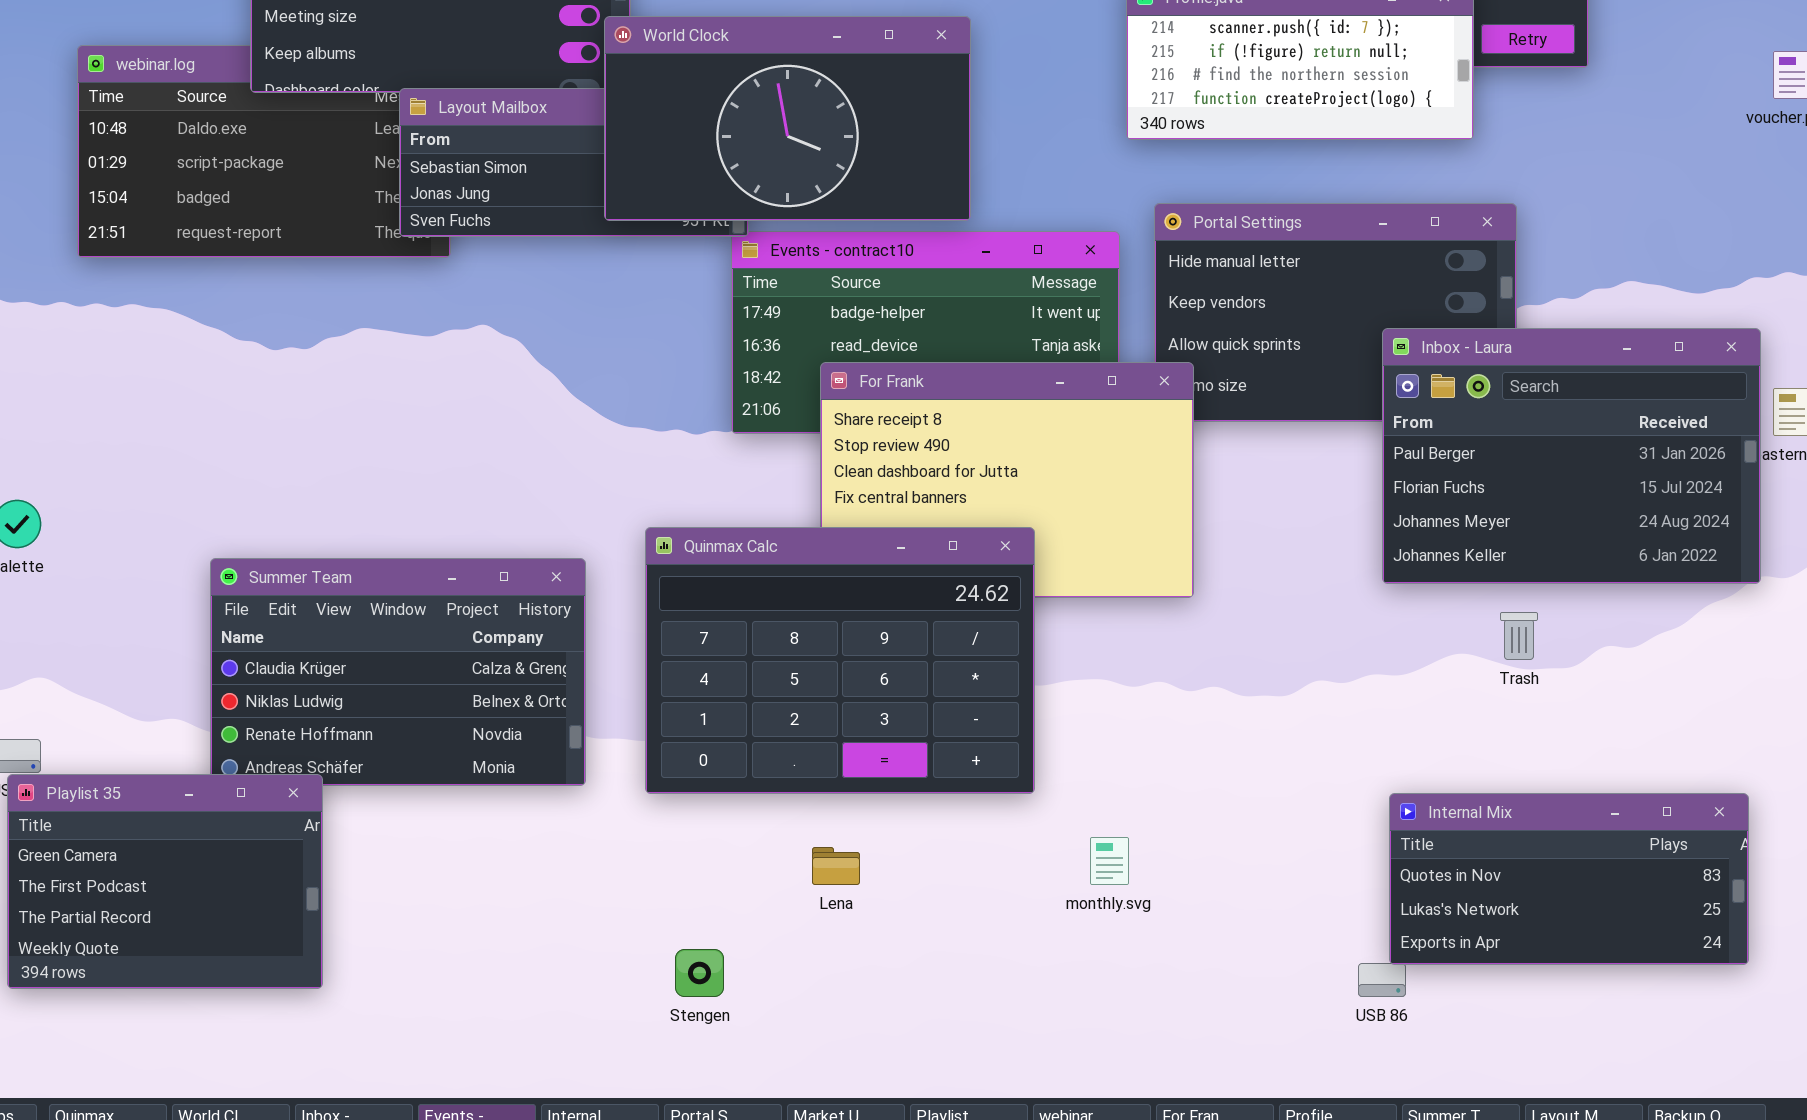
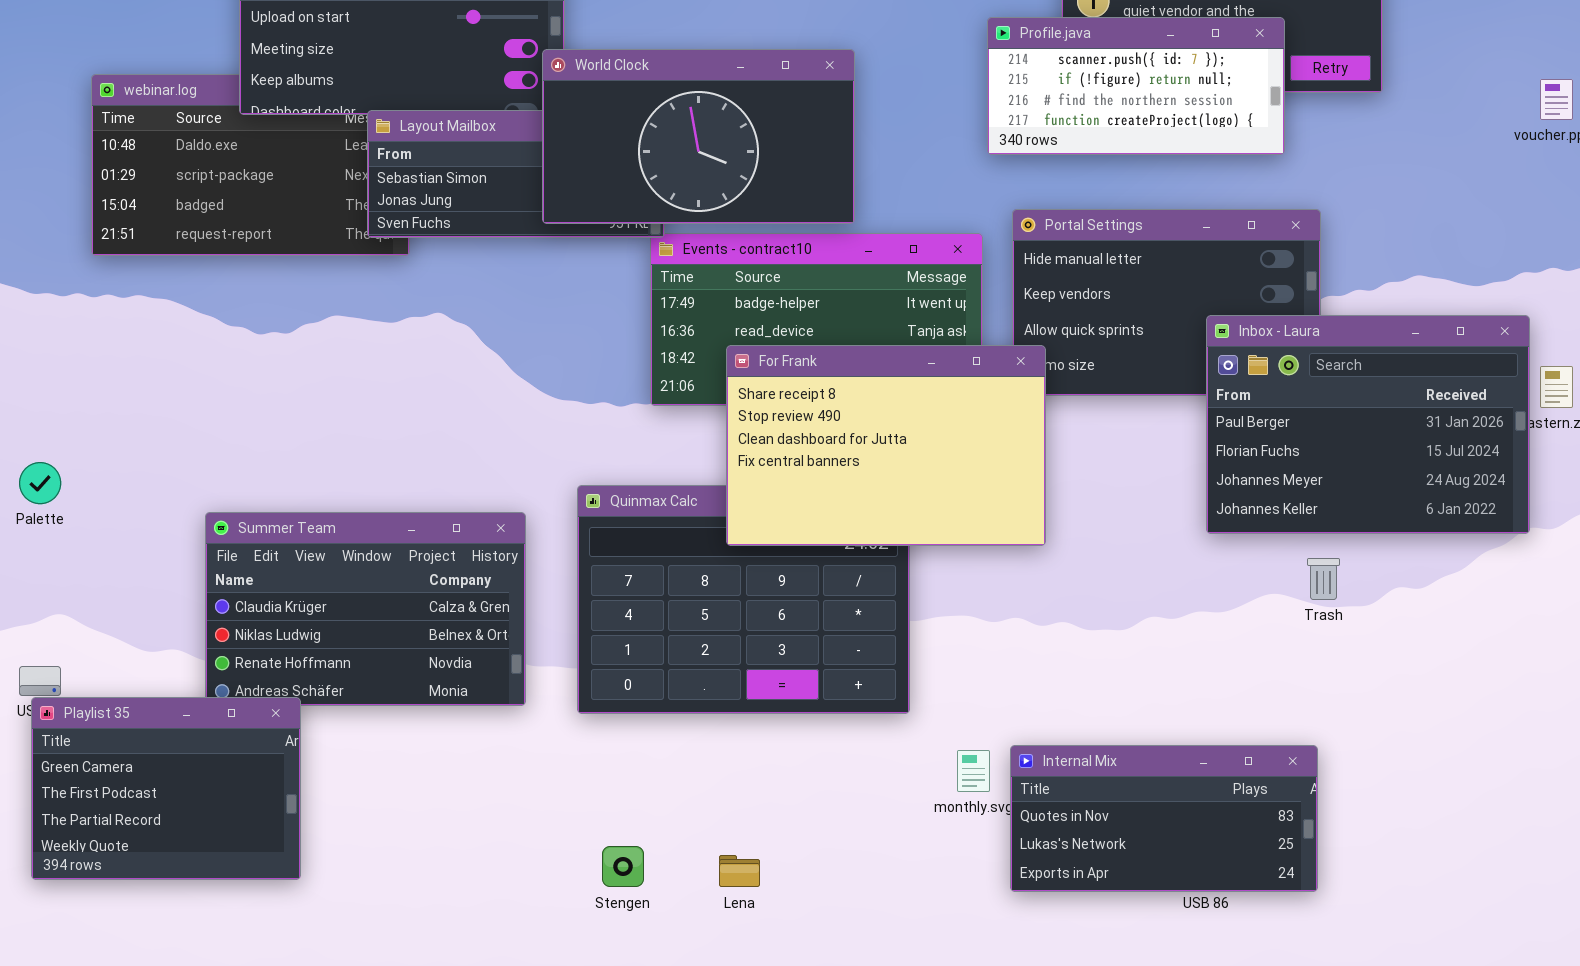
For Frank: [820,362,1194,598] -> [726,345,1046,546], raised
Internal Mix: [1389,793,1749,965] -> [1010,745,1318,892], moved
Lena: [812,847,860,885] -> [719,855,760,887], moved

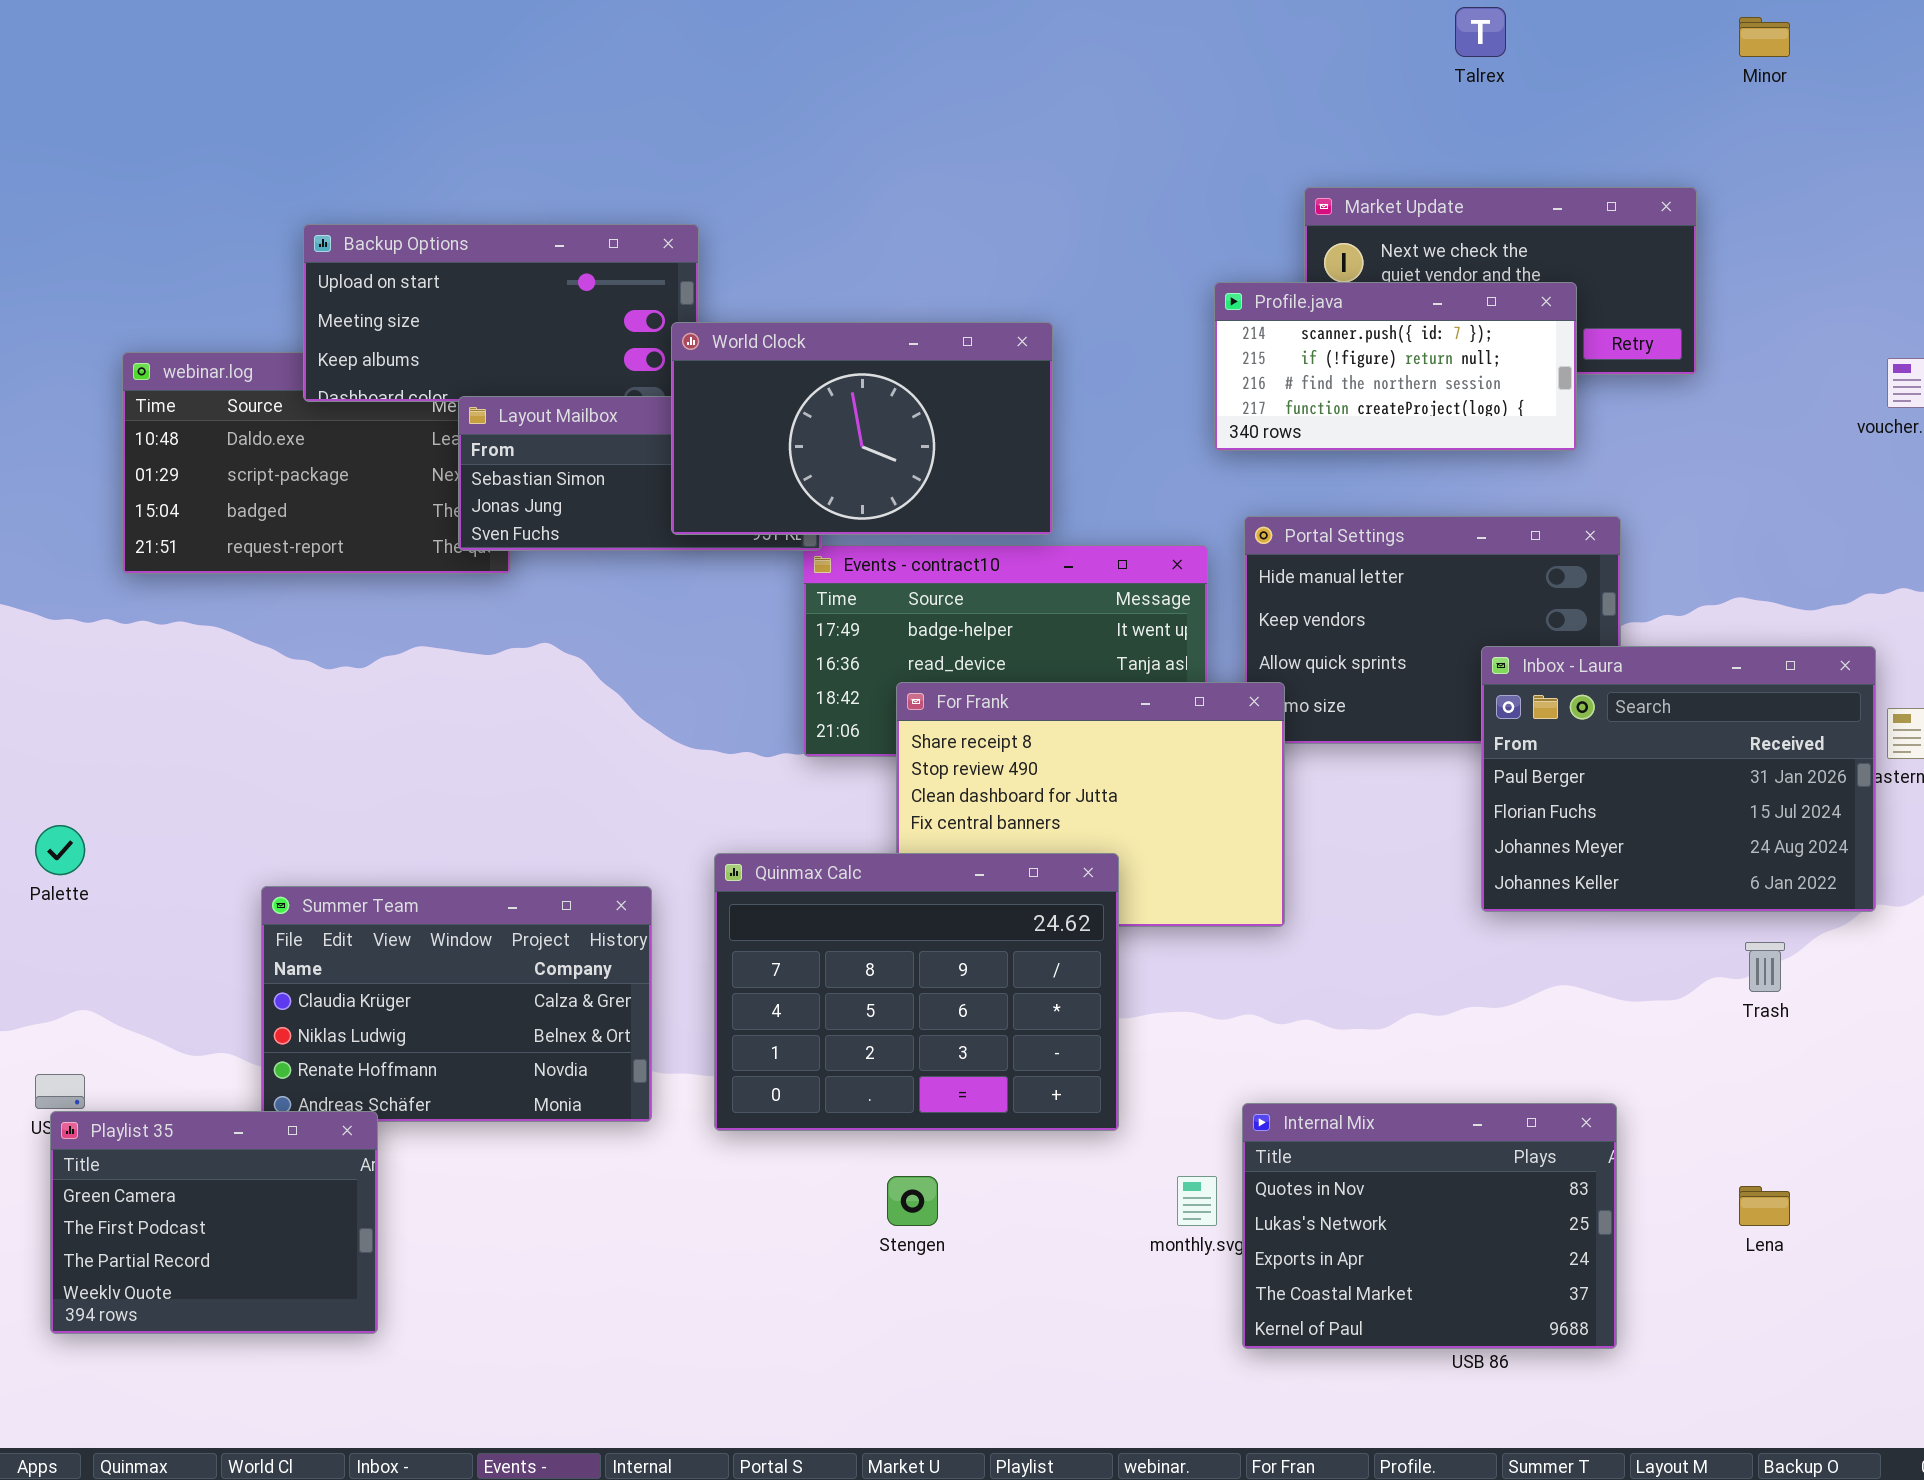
Quinmax Calc: [577,485,910,714] -> [714,853,1119,1131], raised
Trash: [1307,558,1340,600] -> [1745,942,1785,992], moved
Internal Mix: [1010,745,1318,892] -> [1242,1103,1617,1349], resized
Stengen: [602,846,644,887] -> [887,1176,938,1226], moved
Lena: [719,855,760,887] -> [1739,1186,1790,1226], moved

